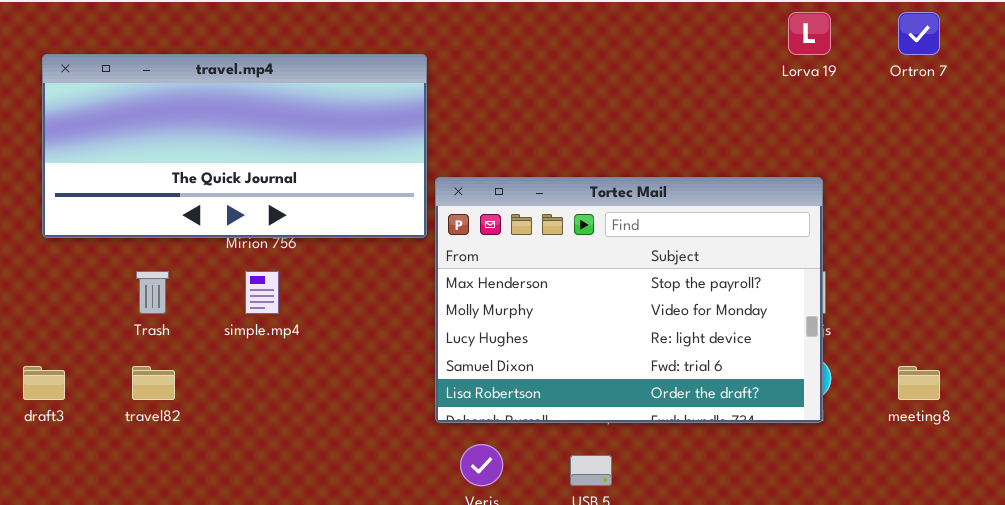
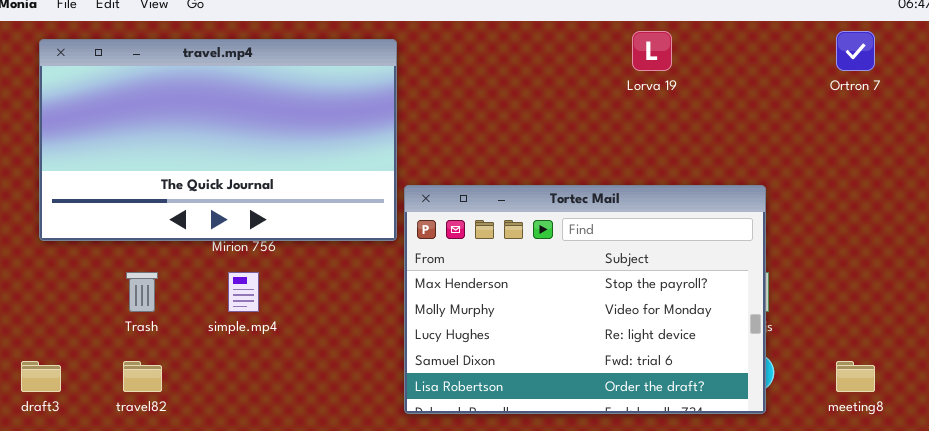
Lorva 19: [788,12,831,55] -> [632,31,672,71], moved
travel.mp4: [42,54,427,238] -> [39,39,397,241], resized

